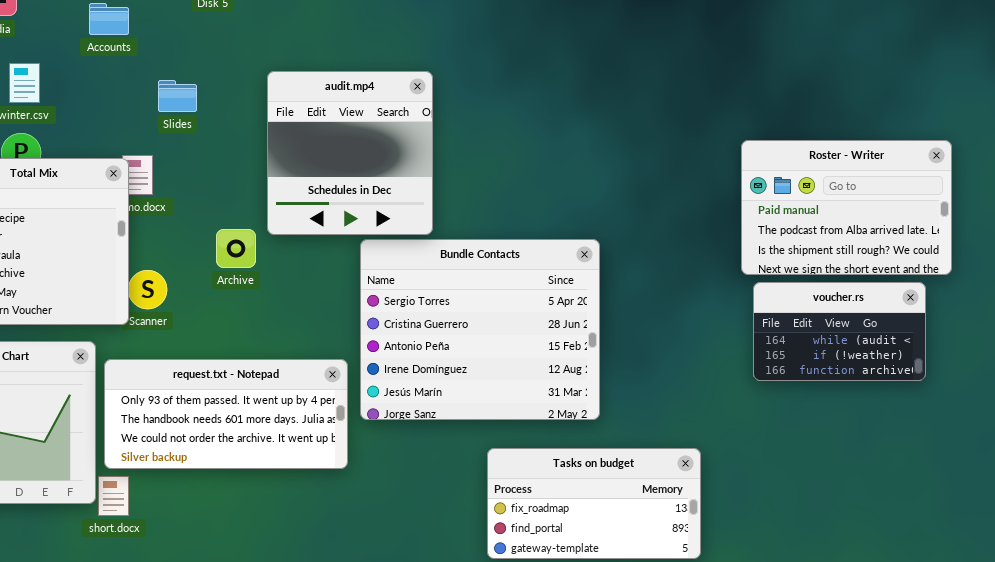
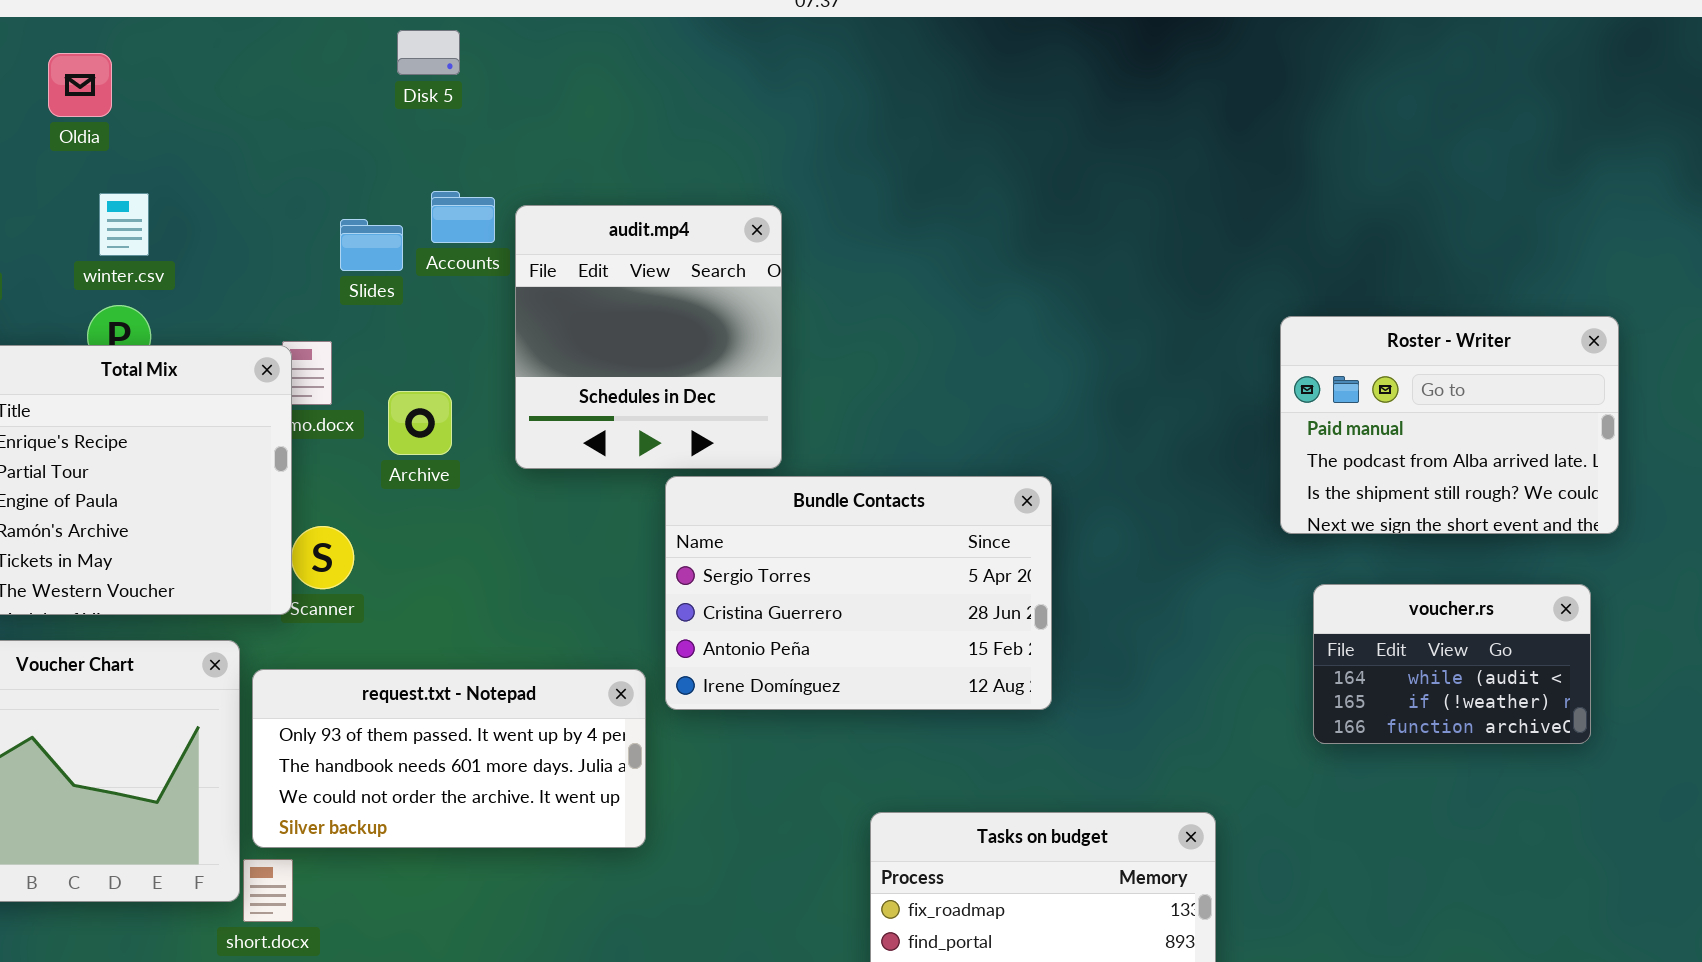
Accounts: [89,3,129,35] -> [431,191,495,243], moved
Archive: [216,229,256,268] -> [388,391,452,455], moved
Bundle Contacts: [360,239,600,420] -> [665,476,1052,710], resized
voucher.rs: [753,282,926,381] -> [1313,584,1591,744], moved

